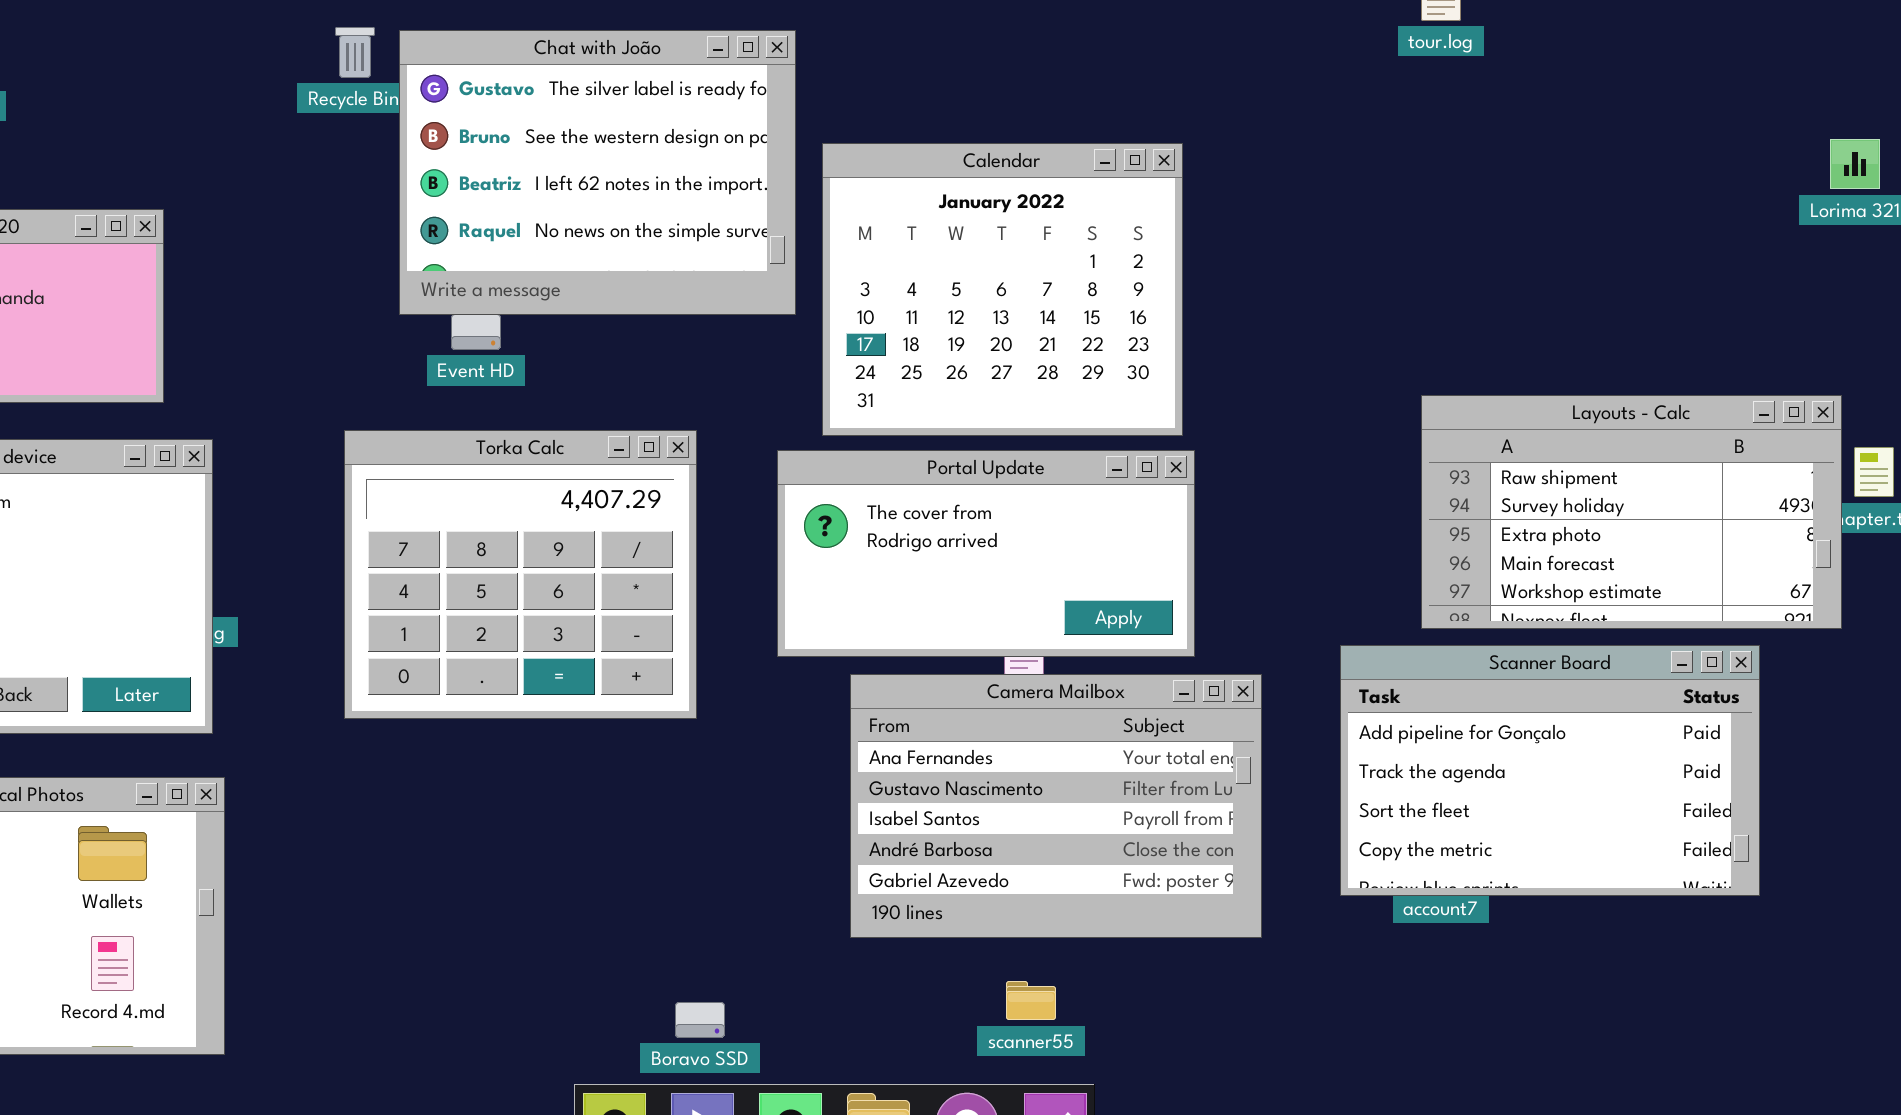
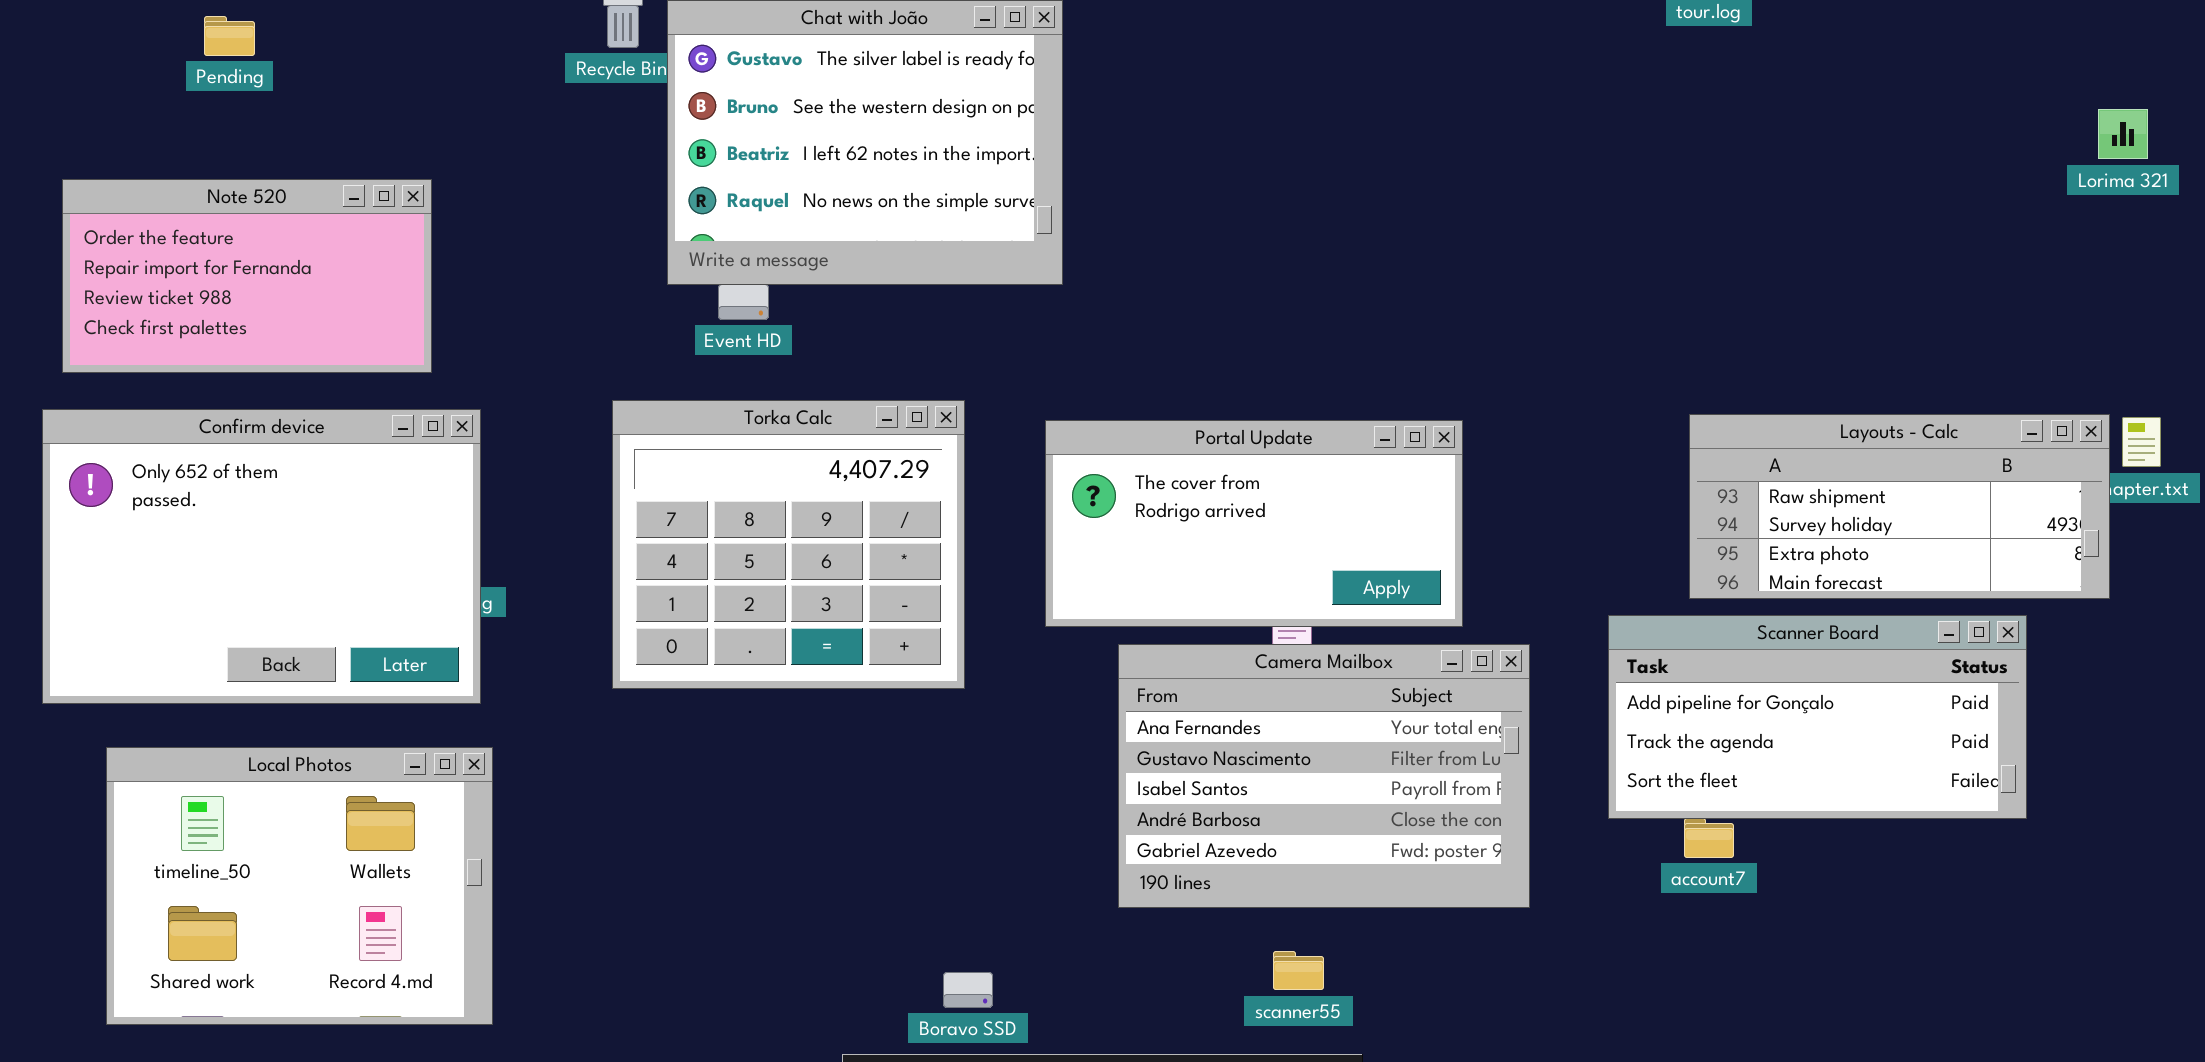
Calendar: [822,143,1183,436] -> none, closed
Layouts - Calc: [1421,395,1842,629] -> [1689,414,2110,599], resized
Scanner Board: [1340,645,1760,896] -> [1608,615,2027,819], resized

